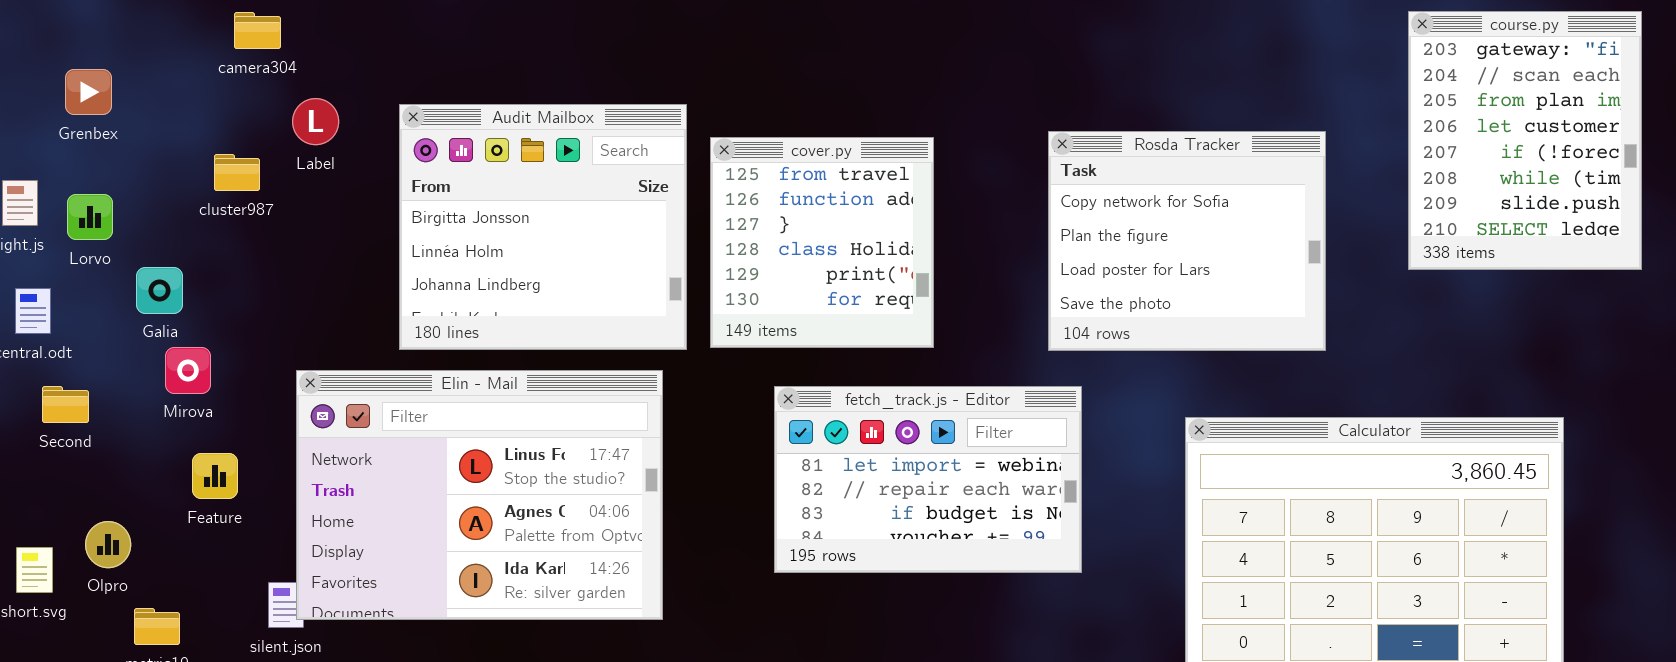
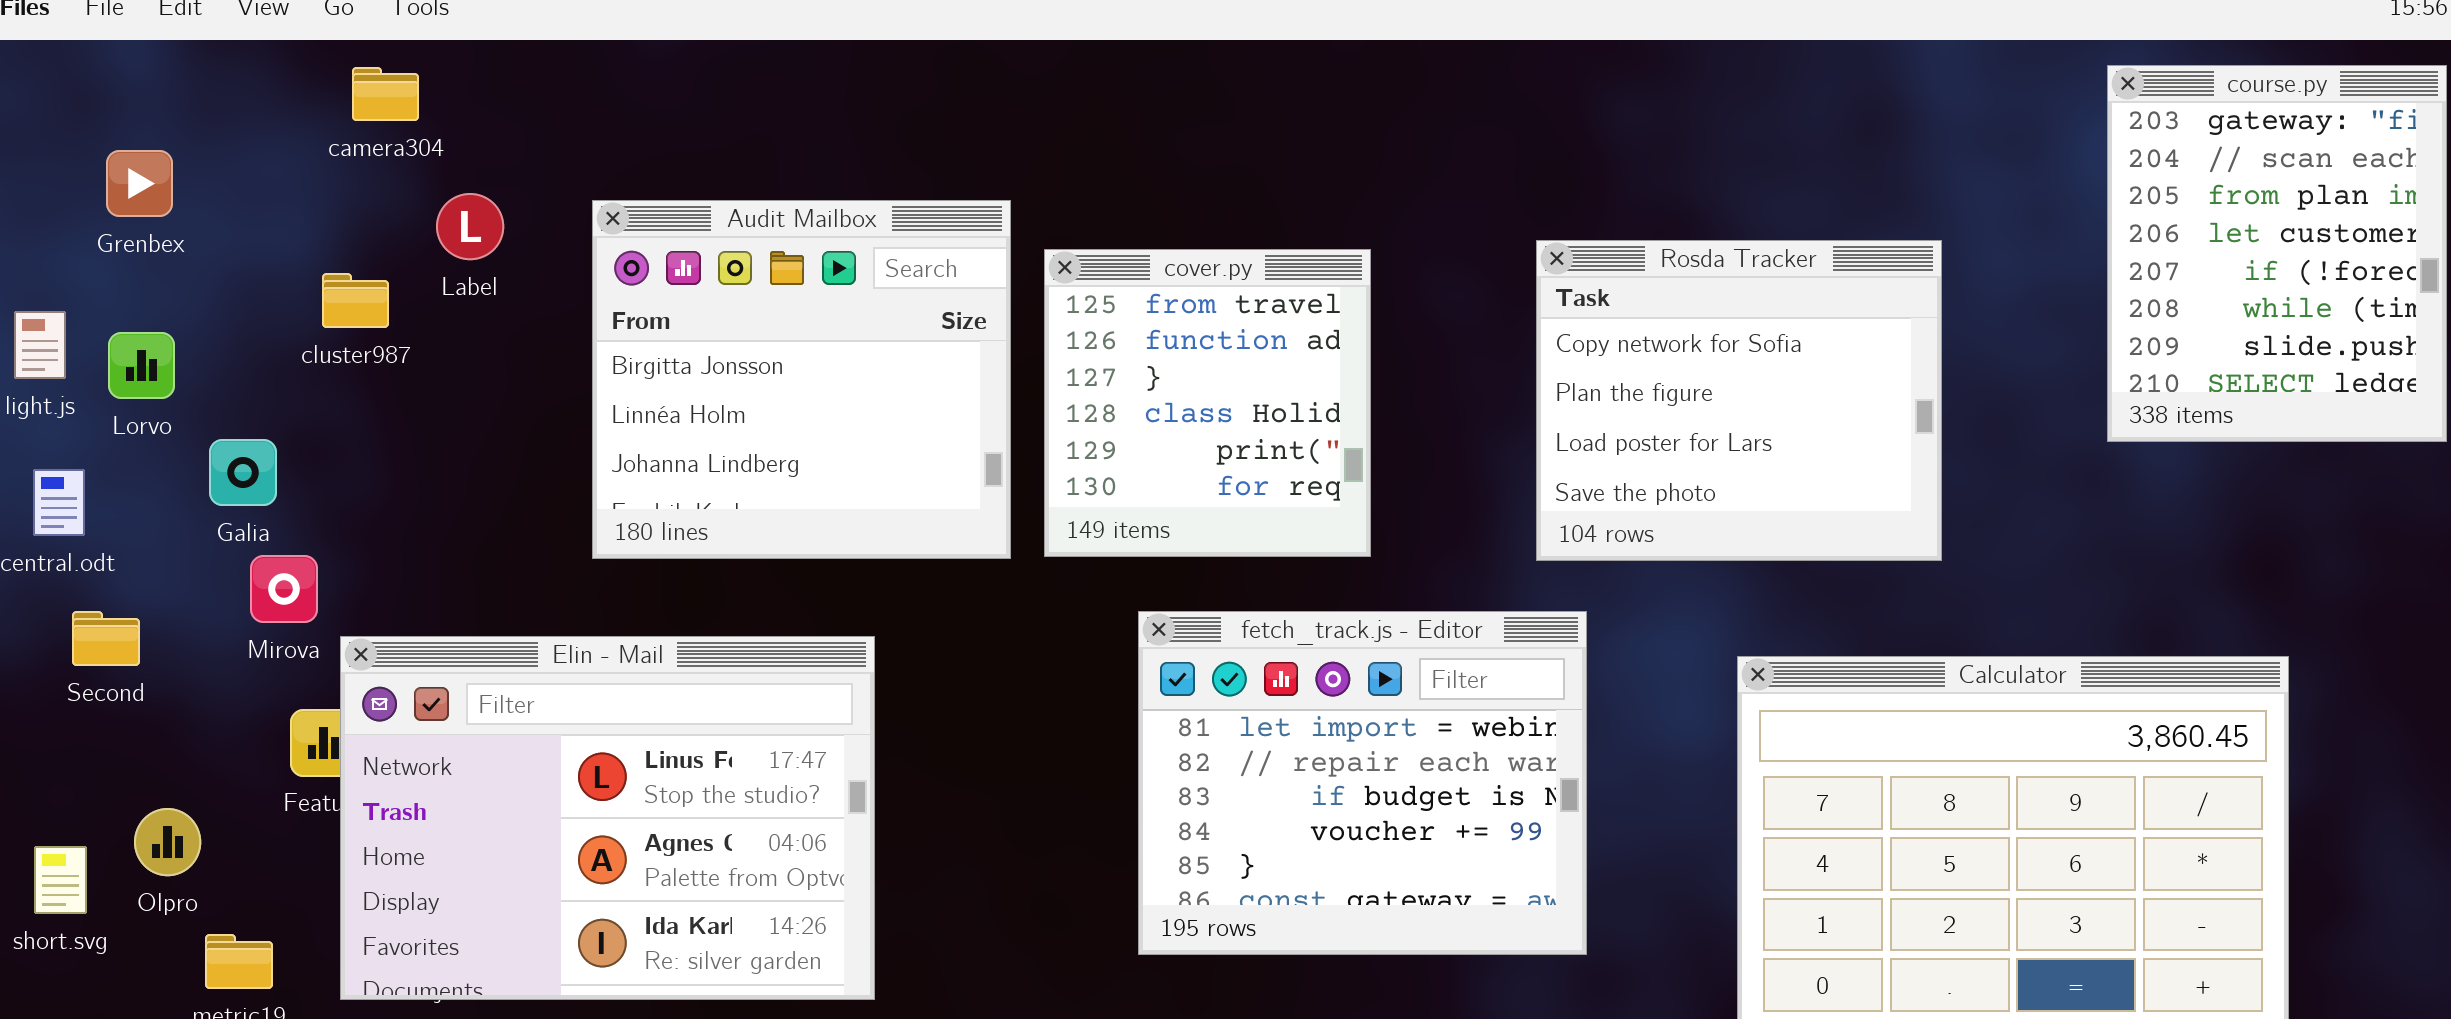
course.py: [1408,11,1642,270] -> [2107,65,2447,442], moved
Elin - Mail: [296,370,663,620] -> [340,636,875,1000], moved
fetch_track.js - Editor: [774,386,1082,573] -> [1138,611,1587,955], resized

